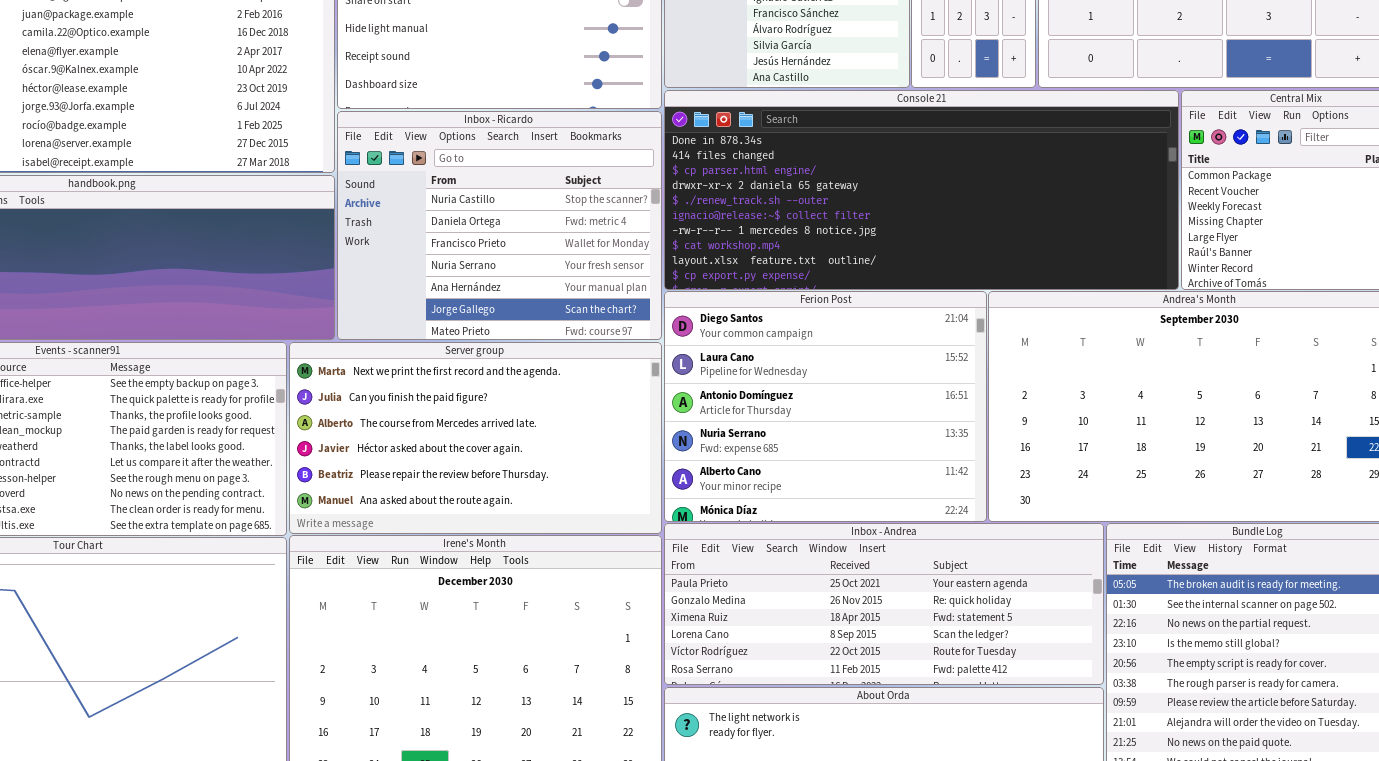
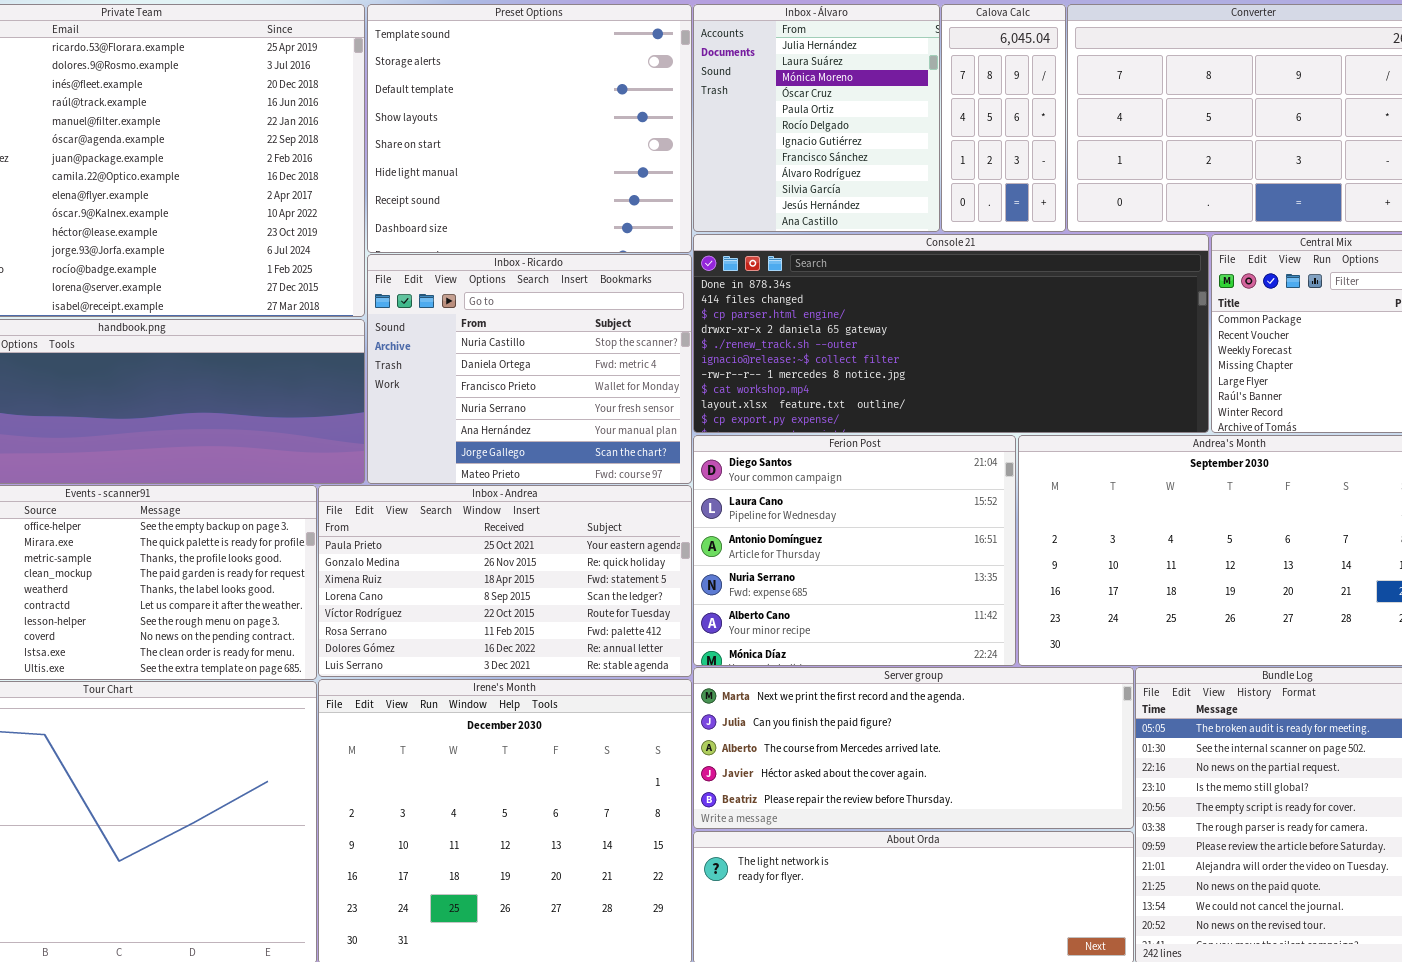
Server group: [289,342,662,534] -> [693,667,1134,829], moved, resized
Inbox - Andrea: [664,523,1104,685] -> [318,485,692,677], moved, resized

